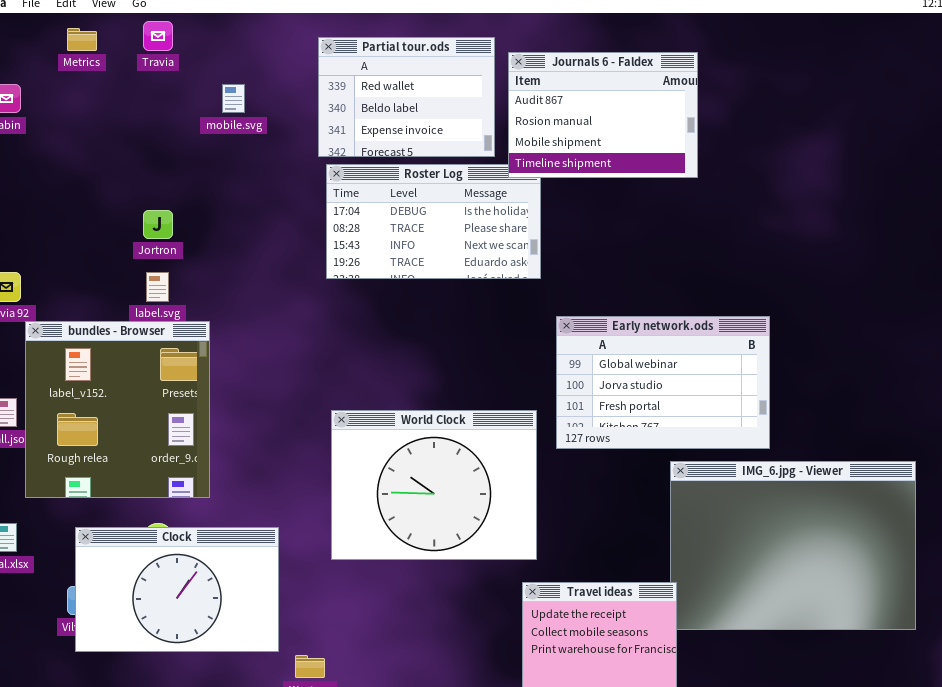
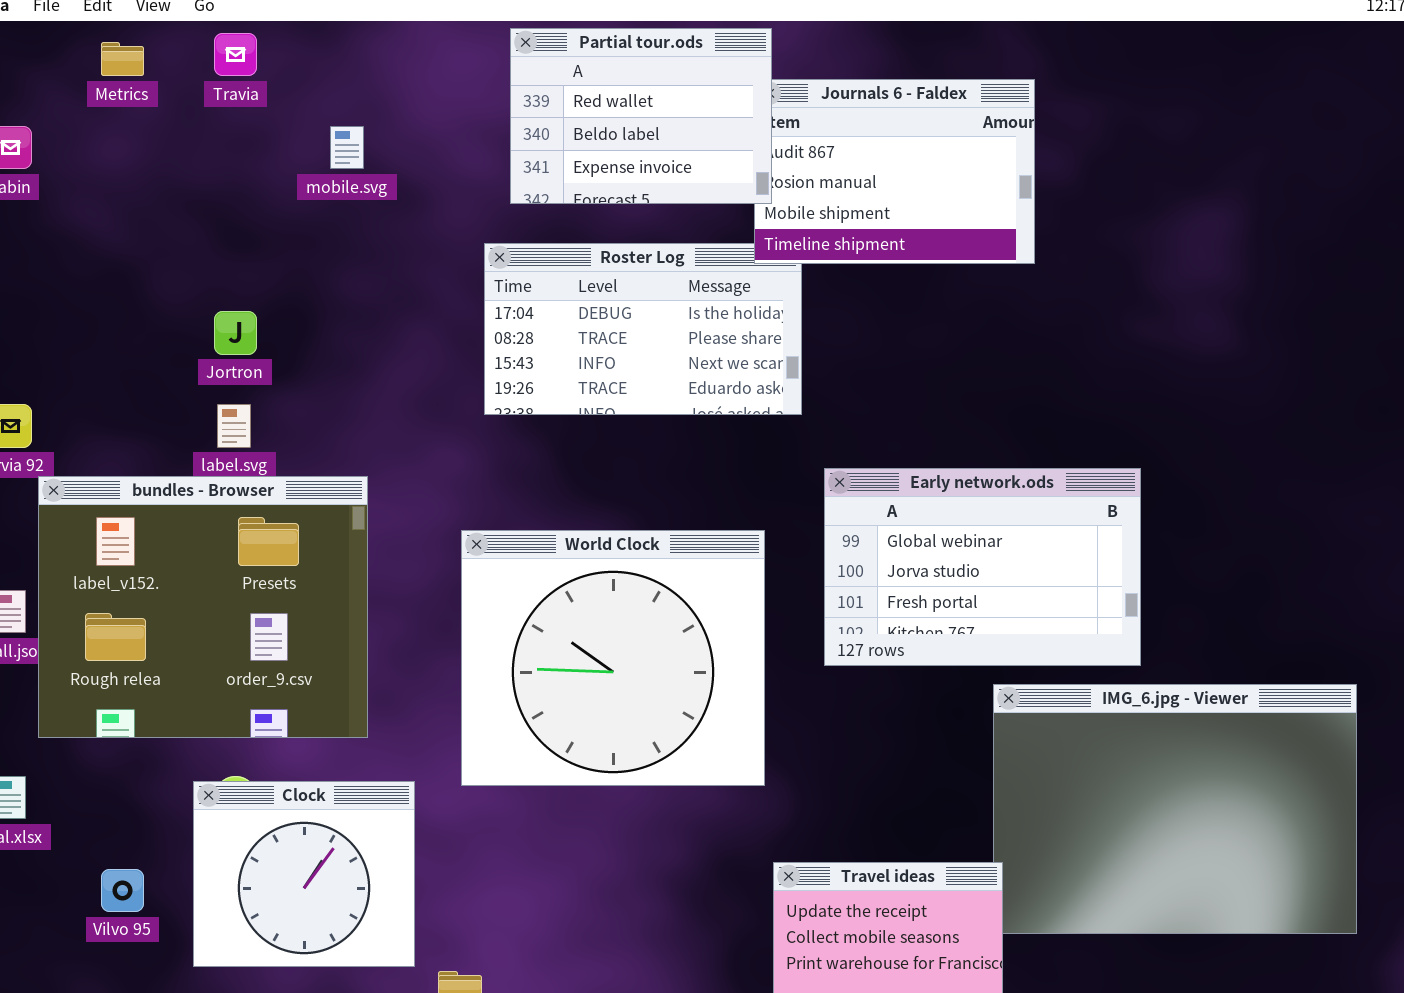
Partial tour.ods: [318,37,495,157] -> [510,28,772,204], moved
bundles - Browser: [25,321,210,498] -> [38,476,368,738], resized
World Clock: [331,410,537,560] -> [461,530,765,786], moved, resized
Clock: [75,527,279,652] -> [193,781,415,967], resized

